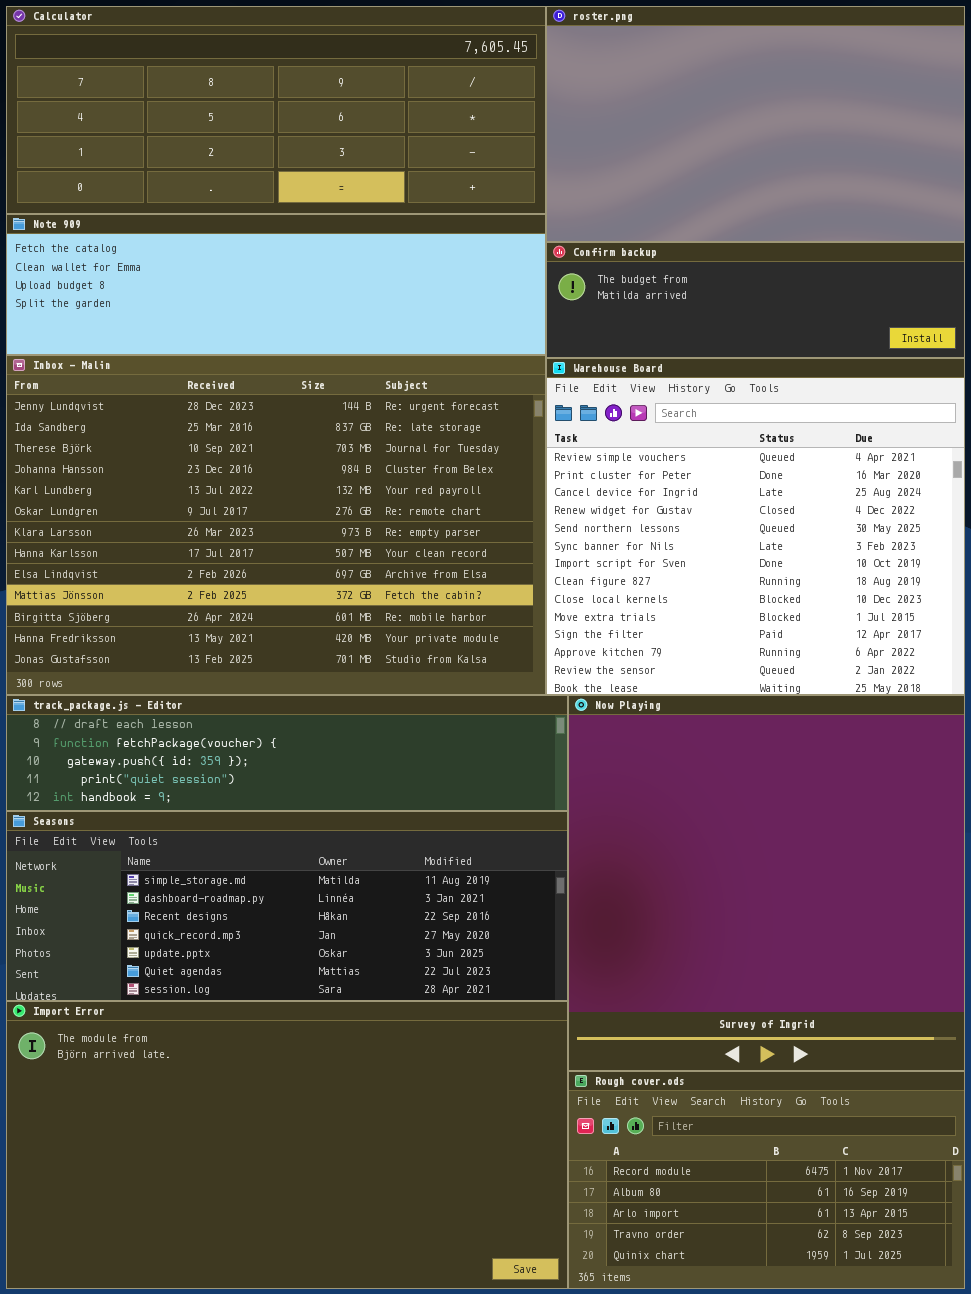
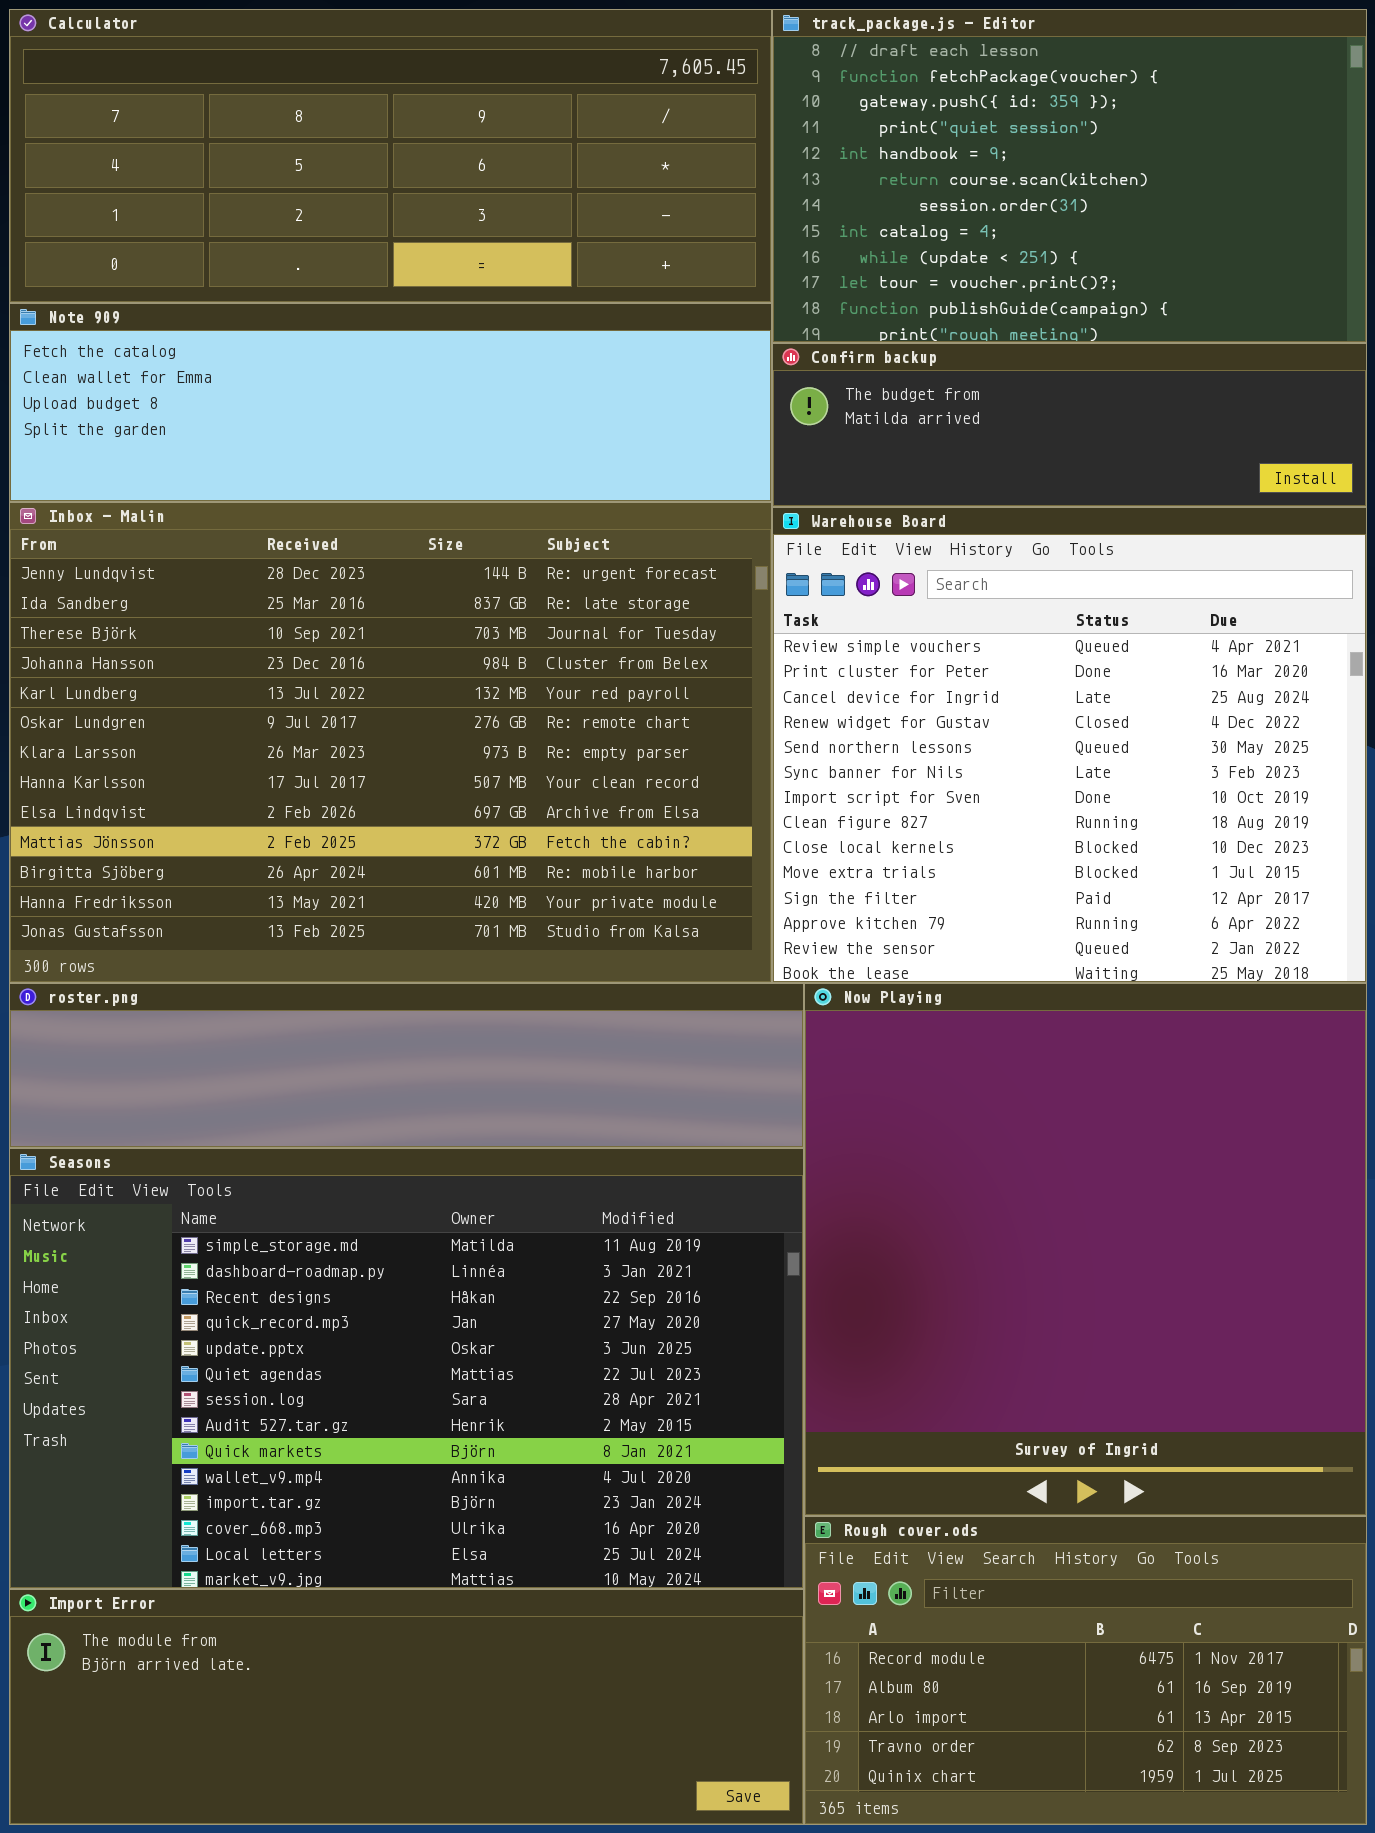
roster.png: [546,6,965,242] -> [9,983,804,1148], moved, resized
track_package.js - Editor: [6,695,568,811] -> [772,9,1367,343], moved, resized
Seasons: [6,811,568,1001] -> [9,1148,804,1589], resized
Import Error: [6,1001,568,1289] -> [9,1589,804,1825], resized

